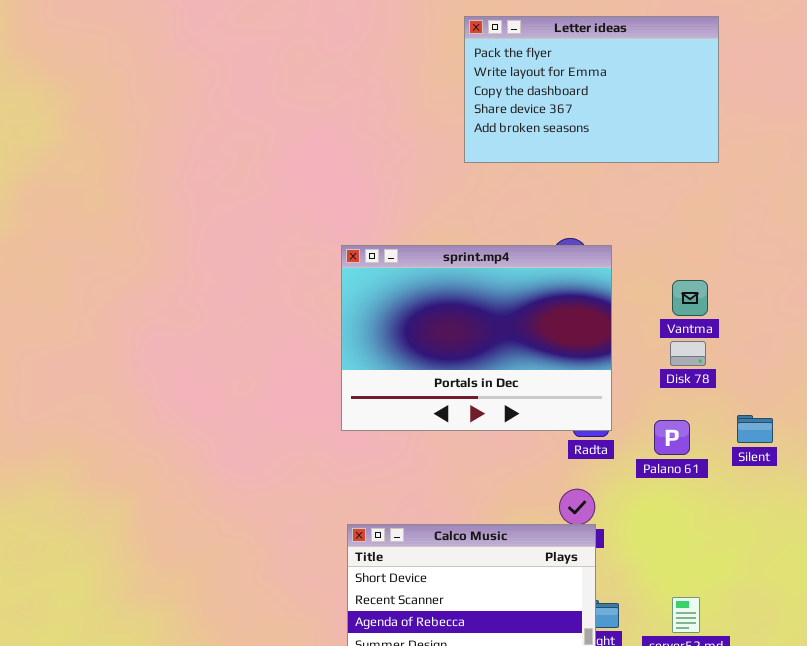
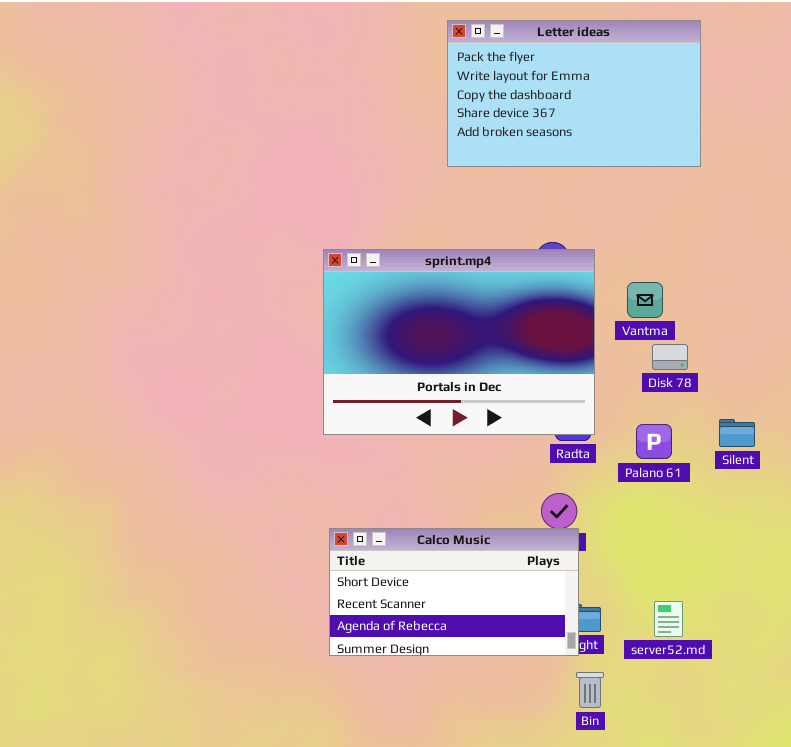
Vantma: [672,280,708,316] -> [627,282,663,318], moved

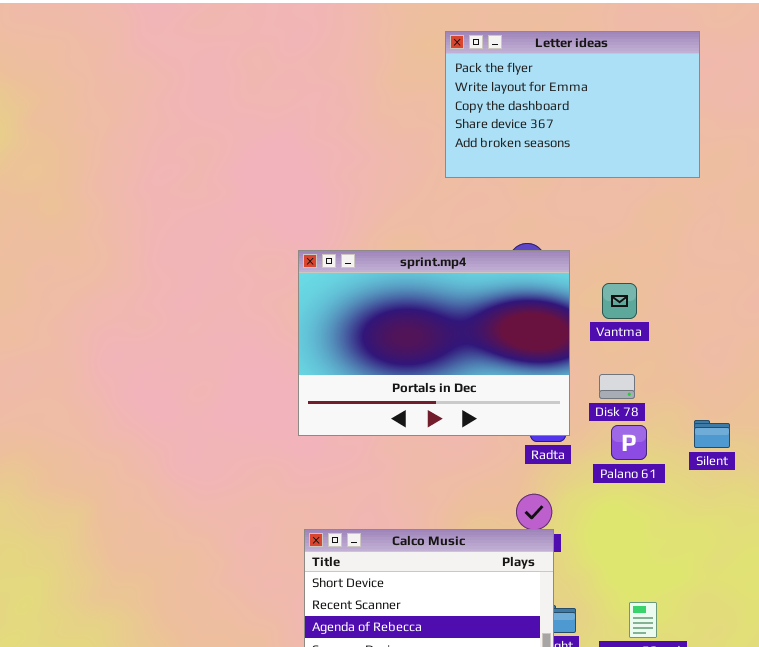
Letter ideas: [447,20,701,167] -> [445,31,700,178], moved
Disk 78: [652,344,688,370] -> [599,374,635,399], moved

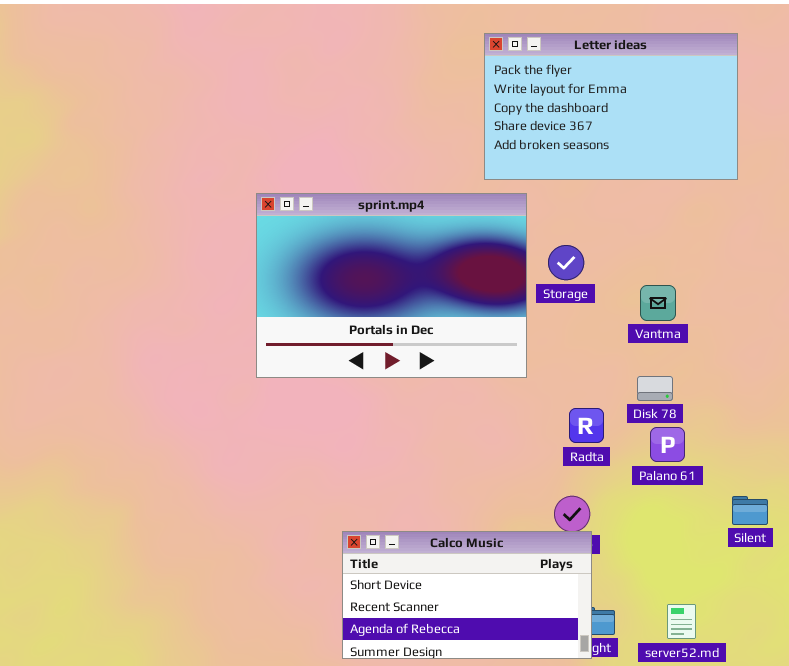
sprint.mp4: [298,250,570,436] -> [256,193,527,378], moved
Silent: [694,420,730,448] -> [732,496,768,525], moved

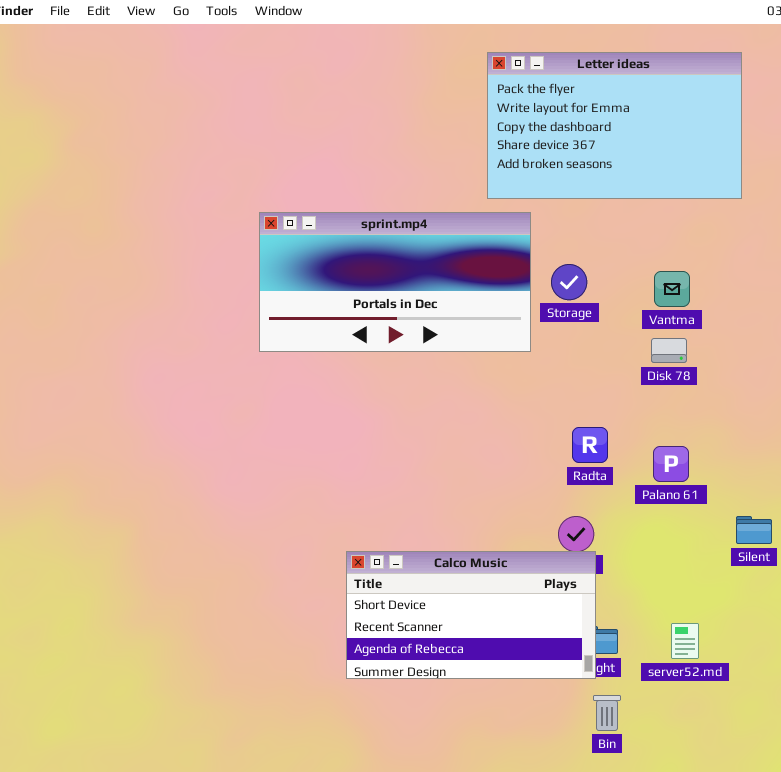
sprint.mp4: [256,193,527,378] -> [259,212,531,352], resized
Vantma: [640,285,676,321] -> [654,271,690,307], moved
Disk 78: [637,376,673,401] -> [651,338,687,363], moved

